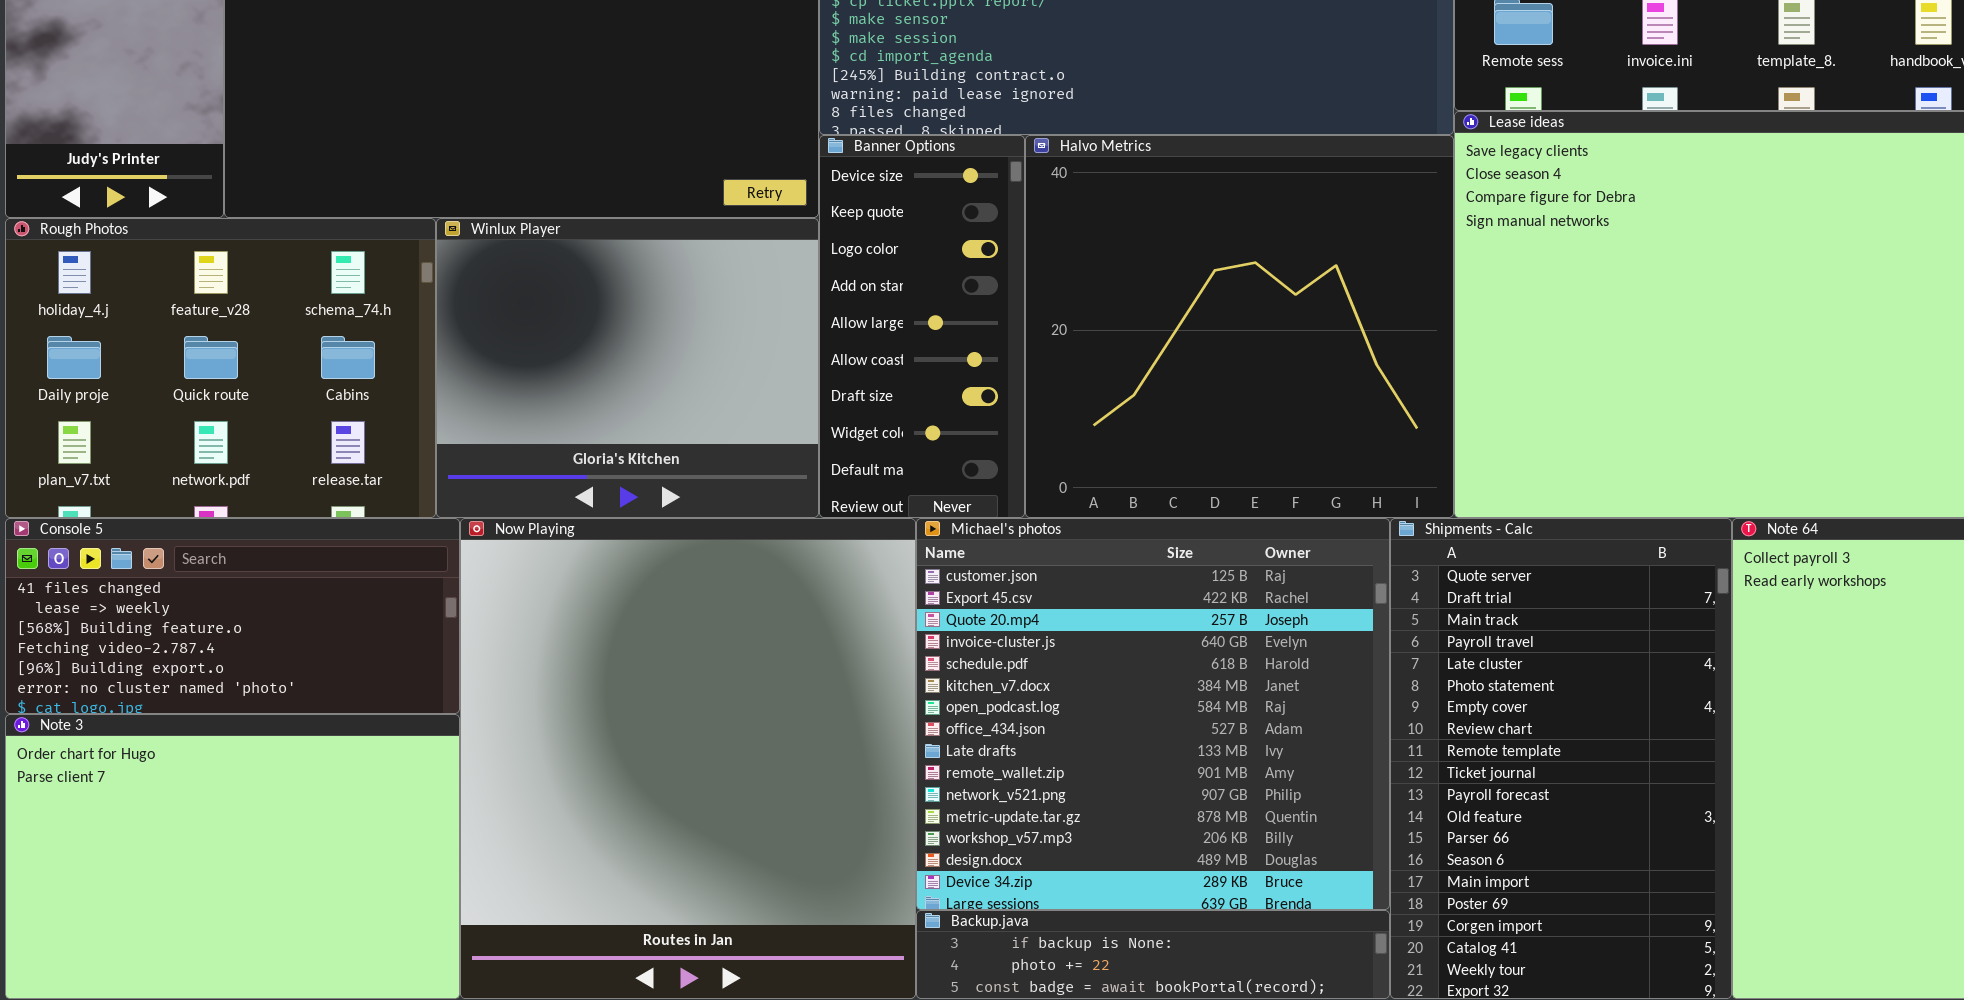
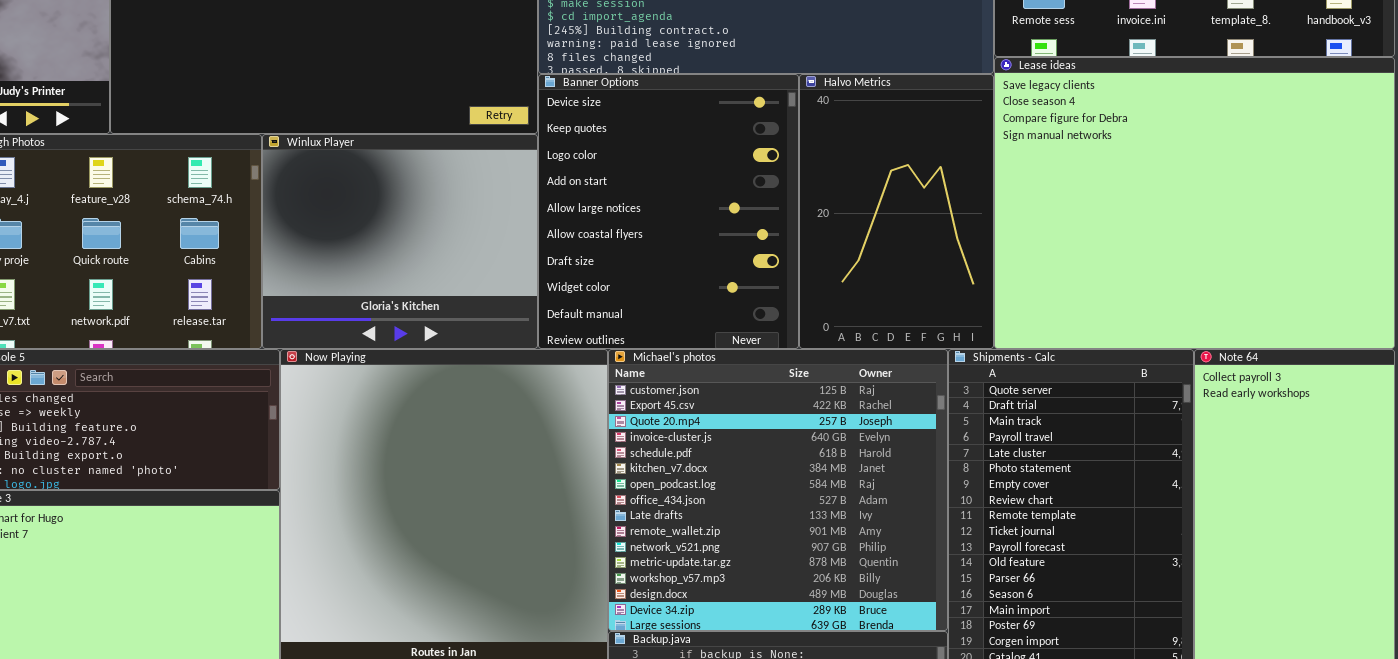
Banner Options: [819,135,1025,518] -> [538,74,799,349], resized
Halvo Metrics: [1025,135,1454,518] -> [799,74,994,349], resized

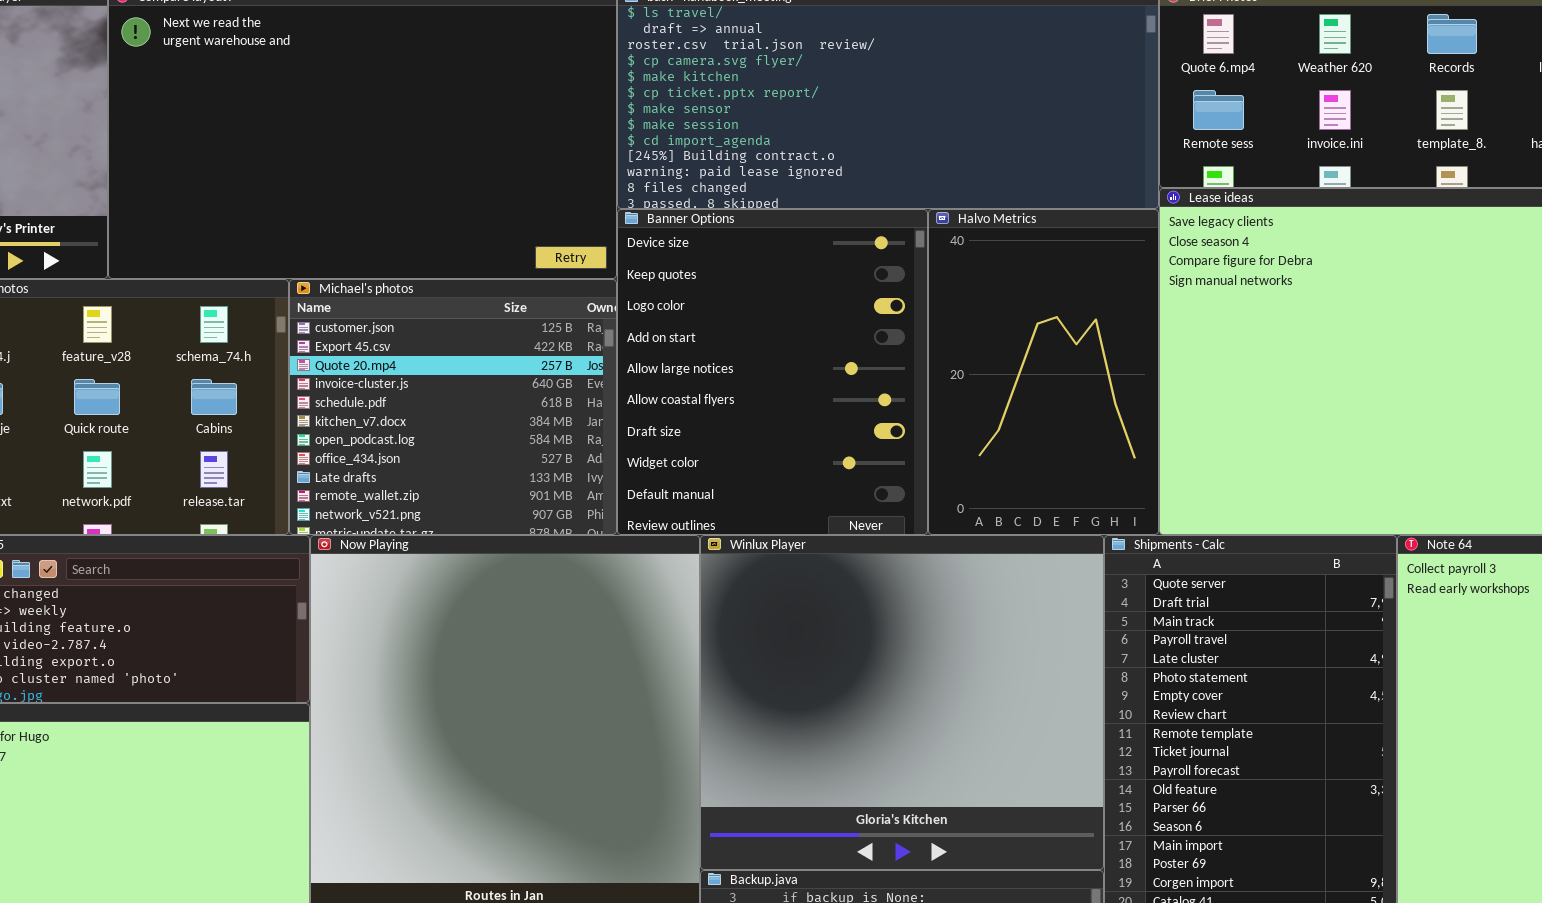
Winlux Player: [262,134,538,349] -> [700,535,1104,870], moved, resized
Michael's photos: [608,349,948,631] -> [289,279,617,535], moved, resized

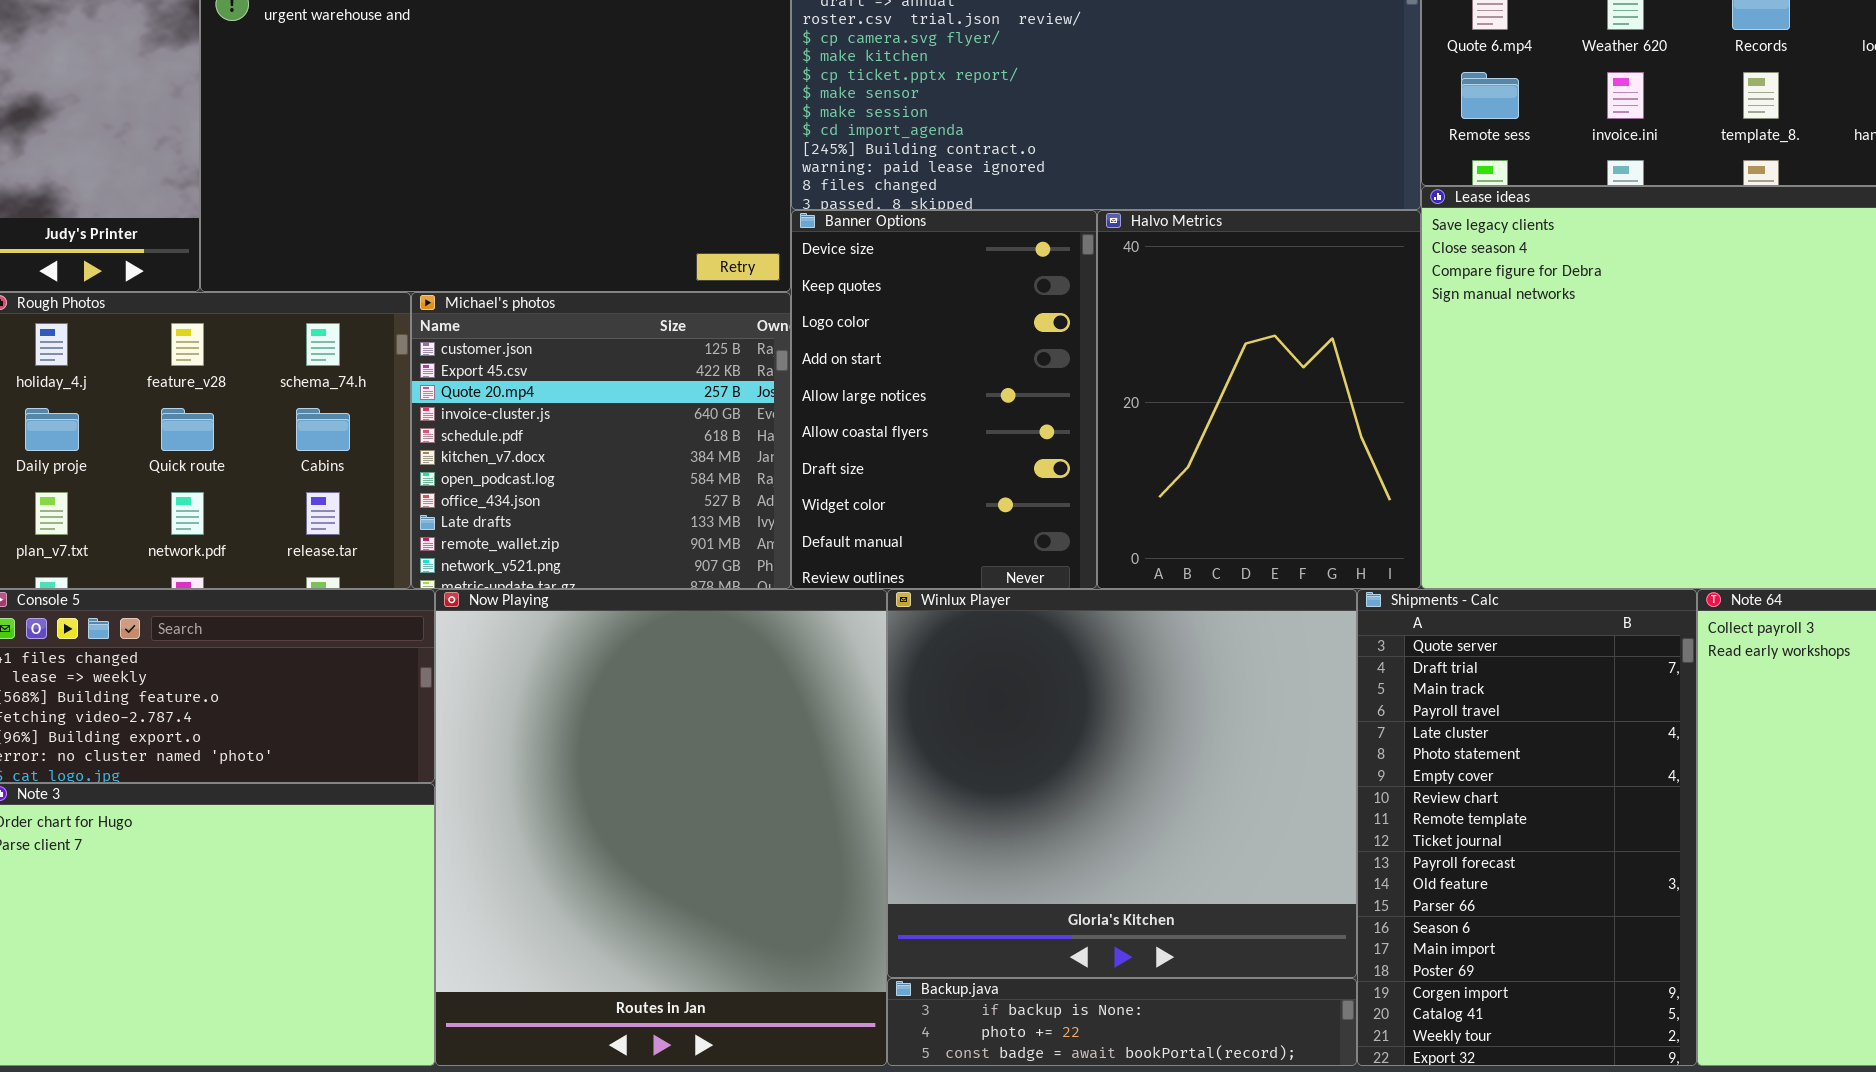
Banner Options: [617,209,928,535] -> [791,210,1097,589], resized
Halvo Metrics: [928,209,1159,535] -> [1097,210,1421,589], resized

